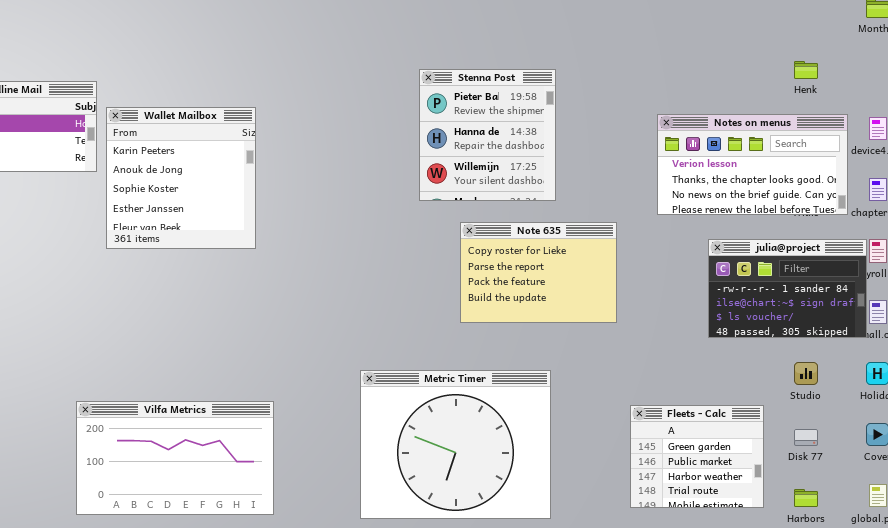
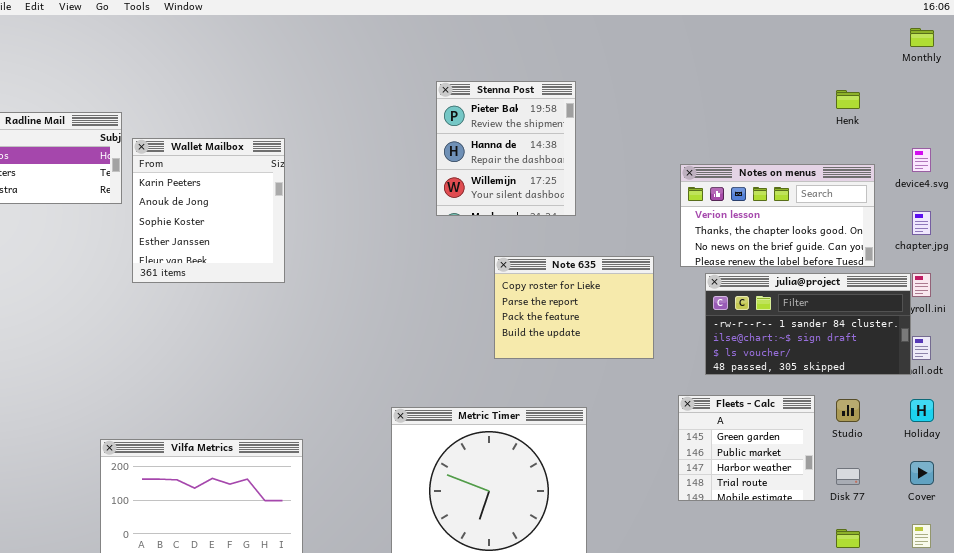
Stenna Post: [419,69,556,201] -> [436,81,576,216], moved
Notes on menus: [657,114,848,215] -> [680,164,875,267], moved
julia@project: [708,239,867,338] -> [705,273,911,375], resized
Fleets - Calc: [630,405,764,508] -> [678,395,815,501], moved

